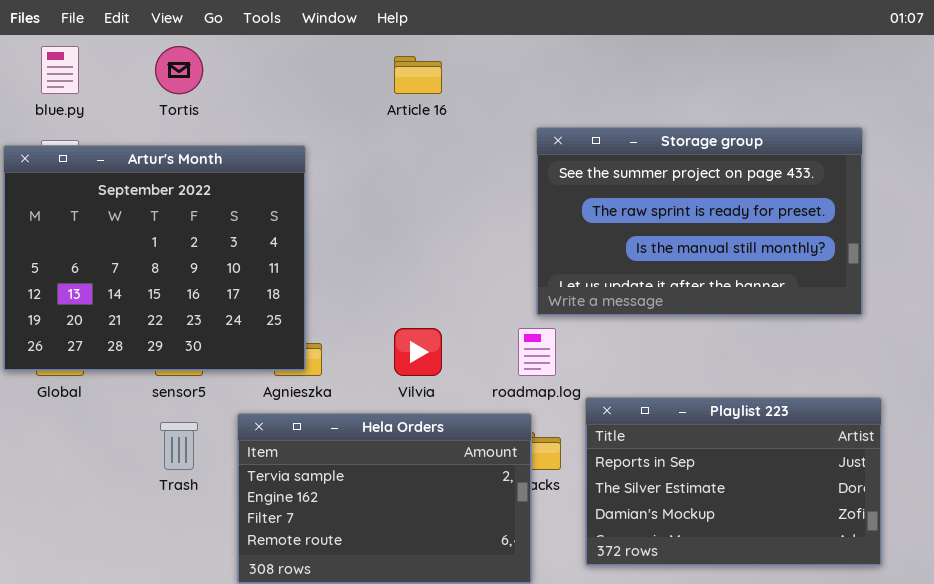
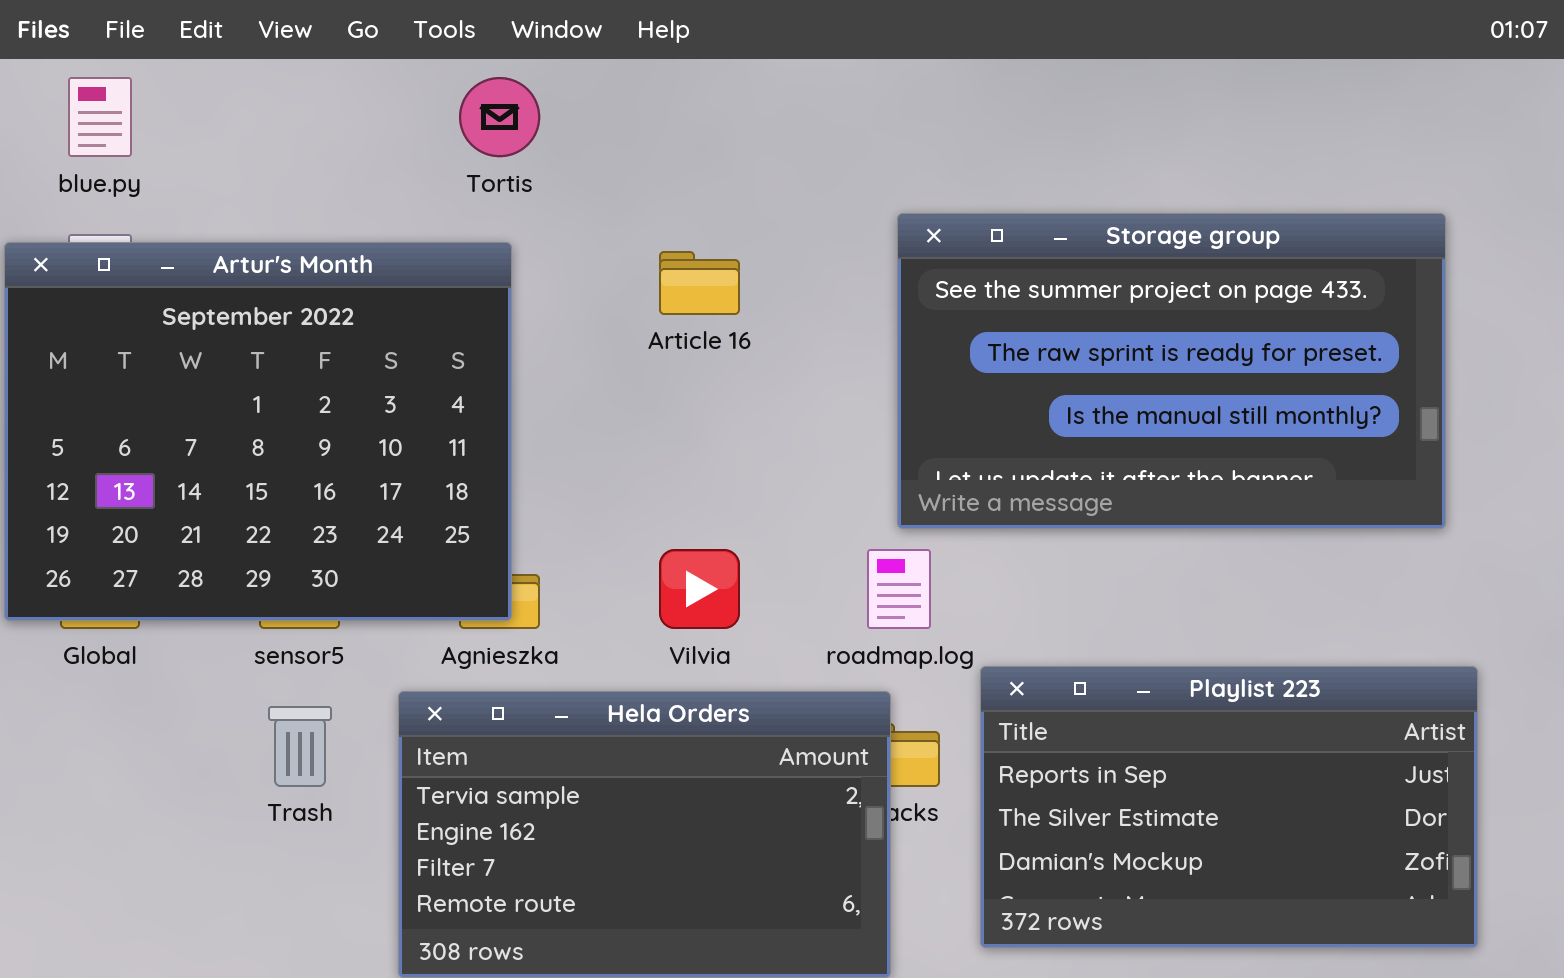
Tortis: [155,46,203,94] -> [459,77,540,157], moved
Article 16: [394,56,442,94] -> [659,251,740,315], moved

